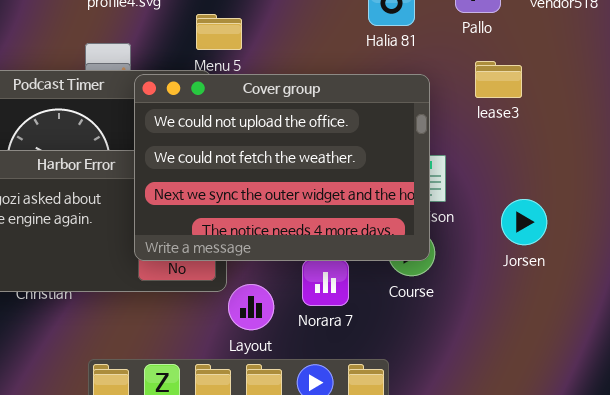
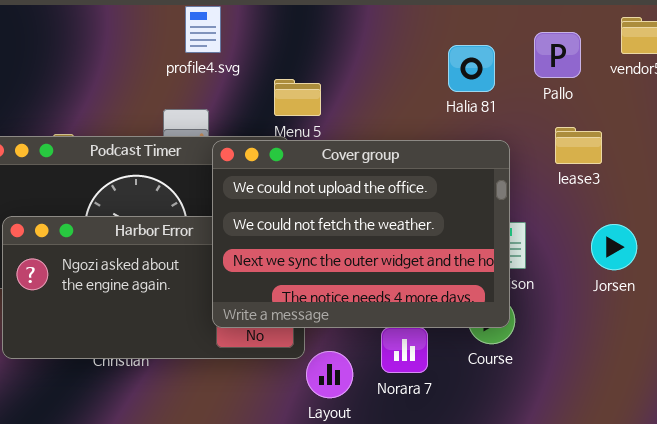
Jorsen: [501,199,547,245] -> [591,224,637,270], moved

